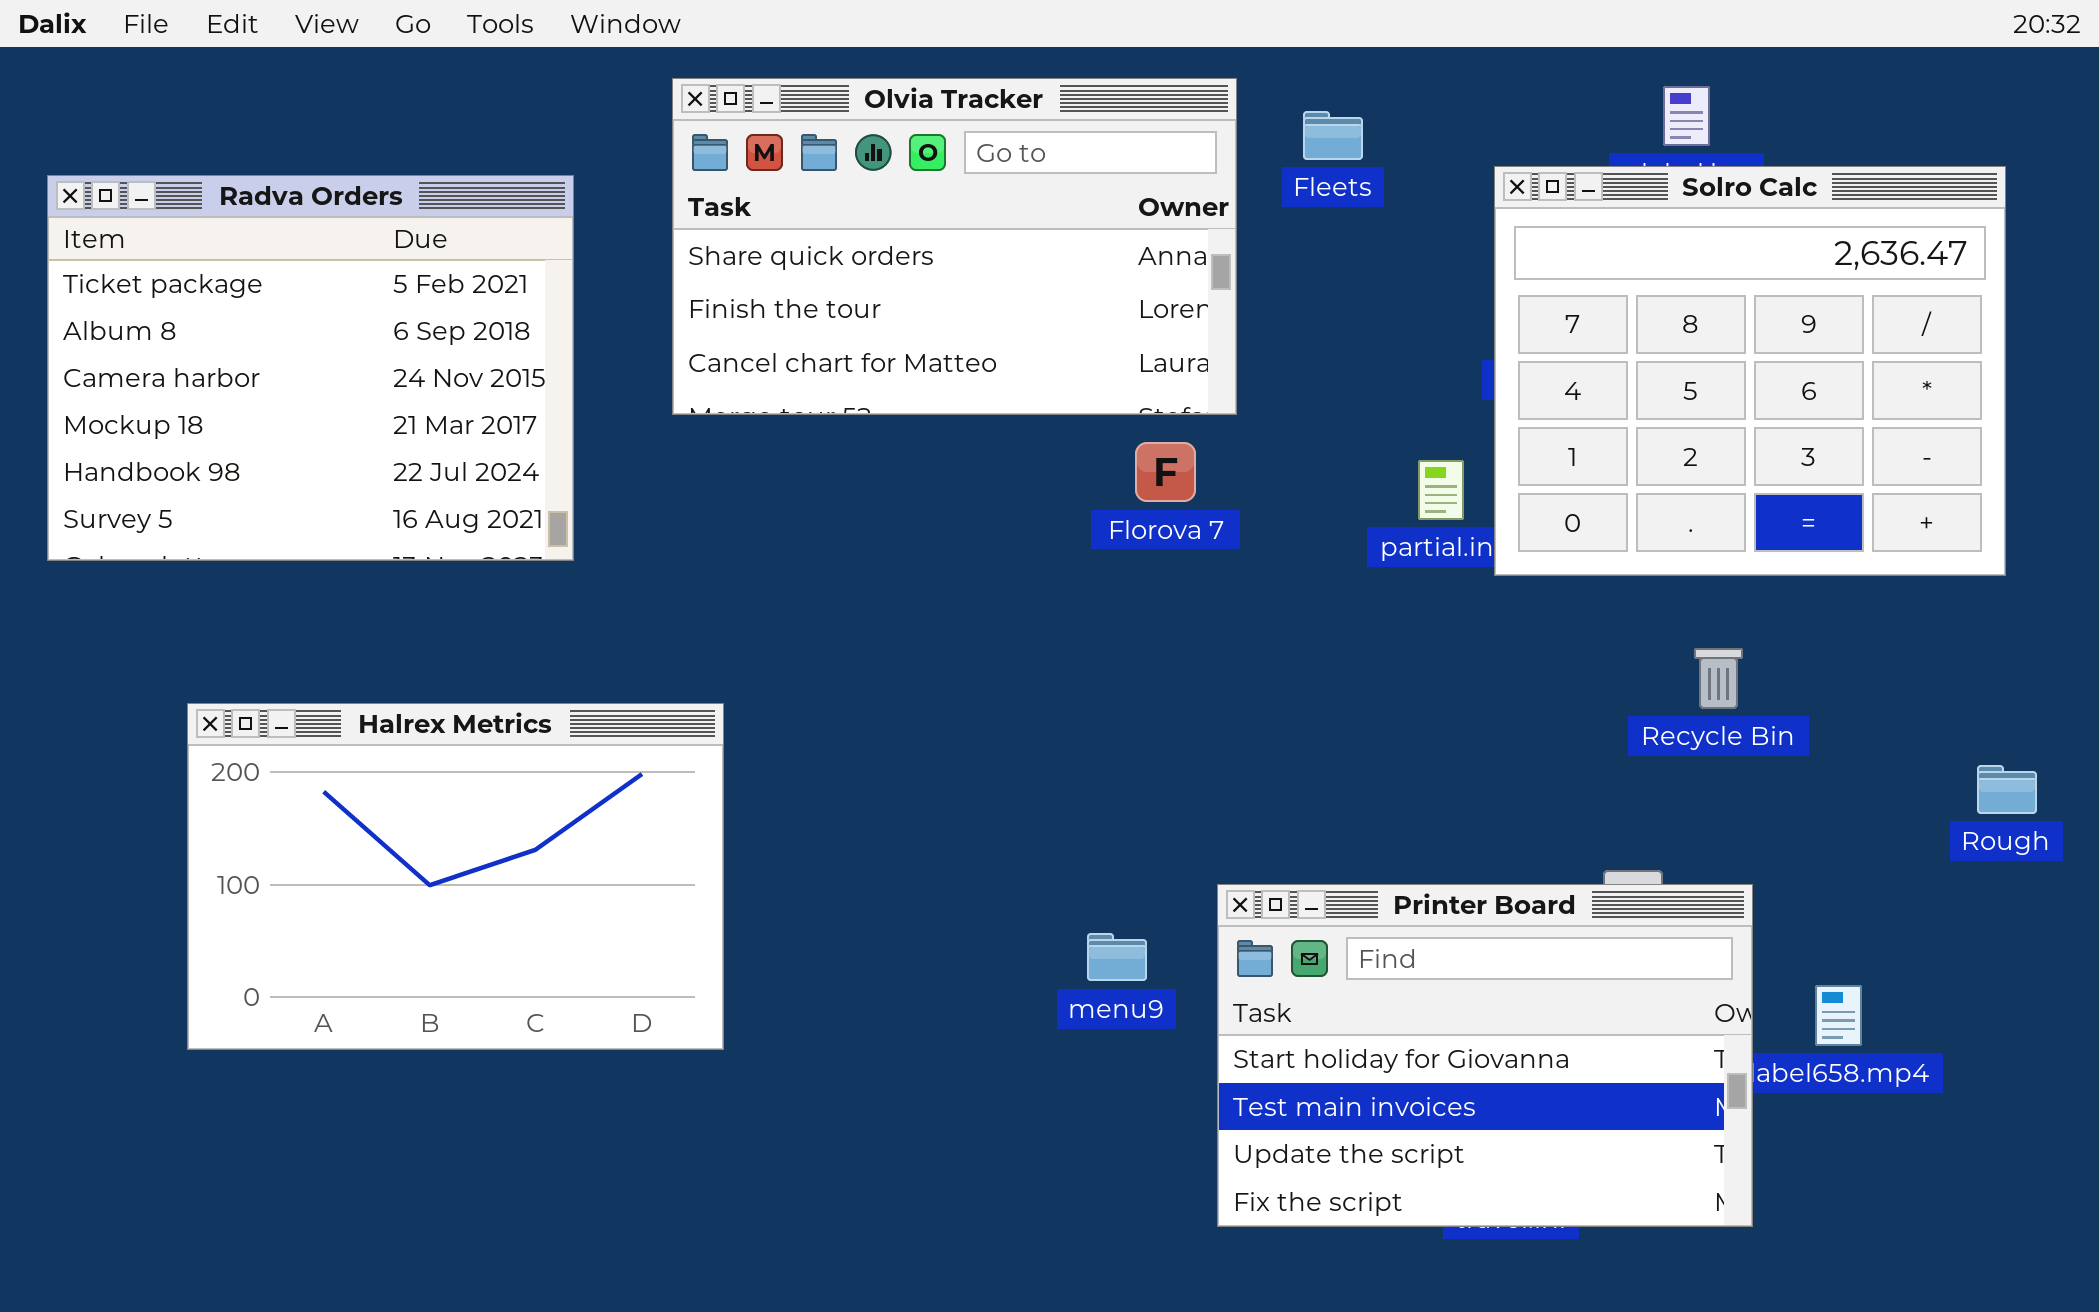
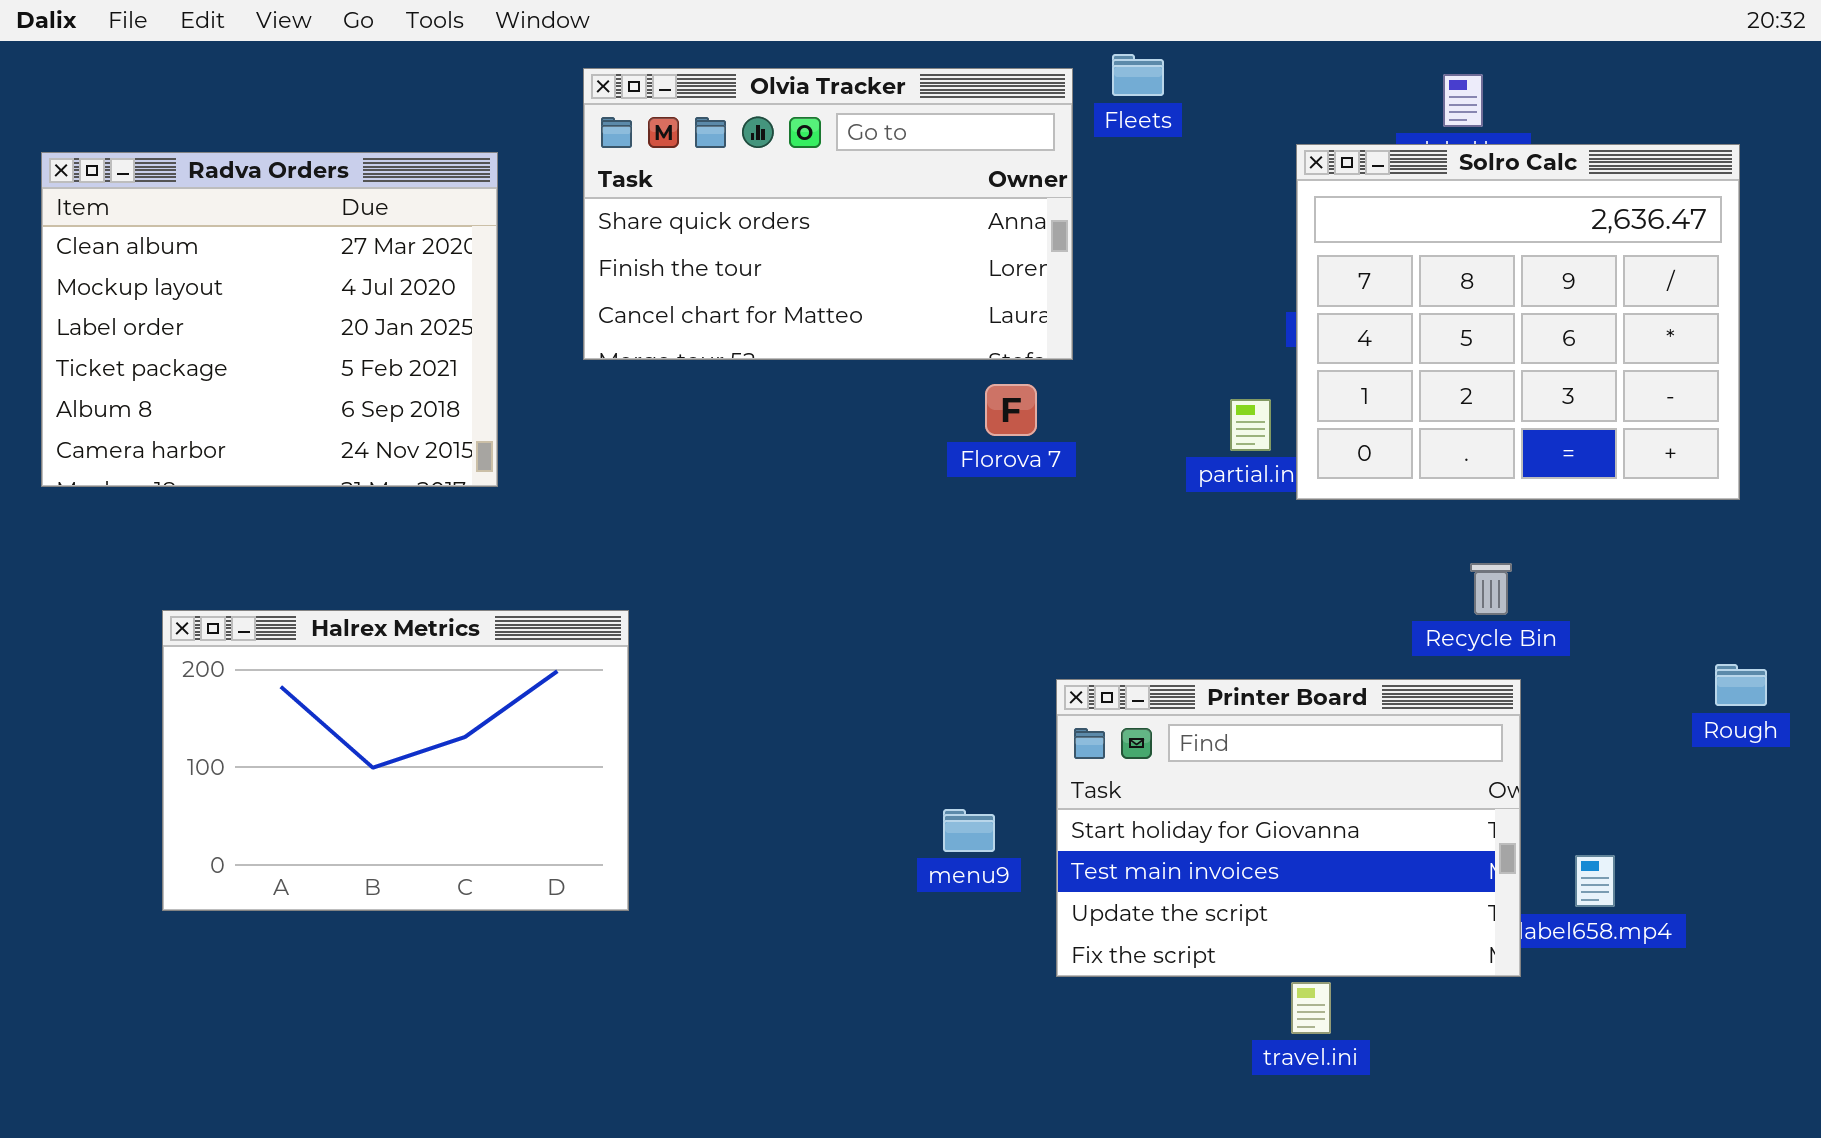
Fleets: [1303,111,1363,160] -> [1112,54,1164,96], moved
Radva Orders: [47,175,574,561] -> [41,152,498,487], scrolled up 3 rows
Printer Board: [1217,884,1753,1227] -> [1056,679,1521,977], moved

